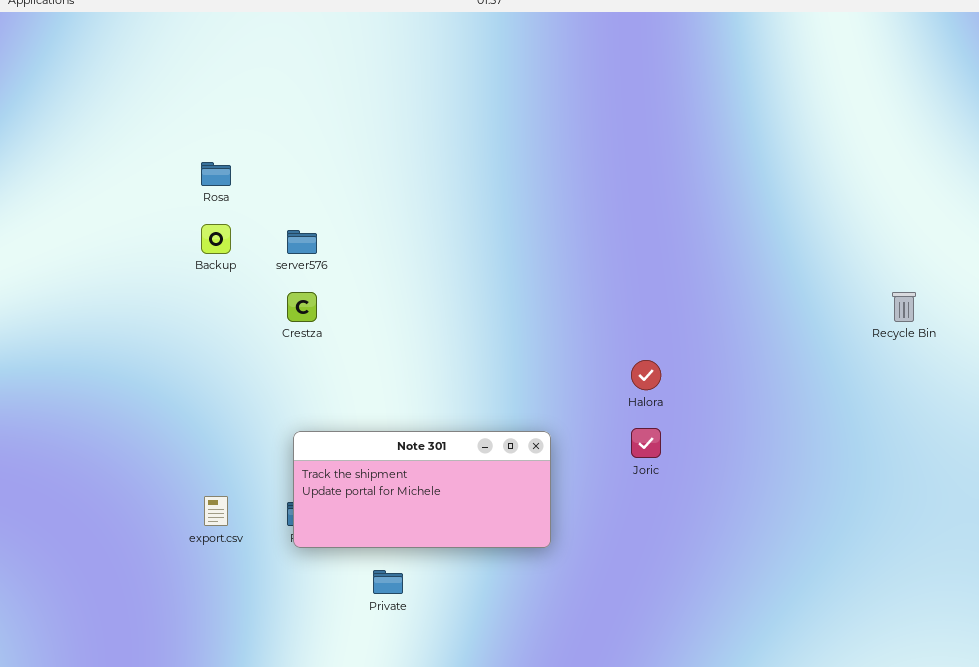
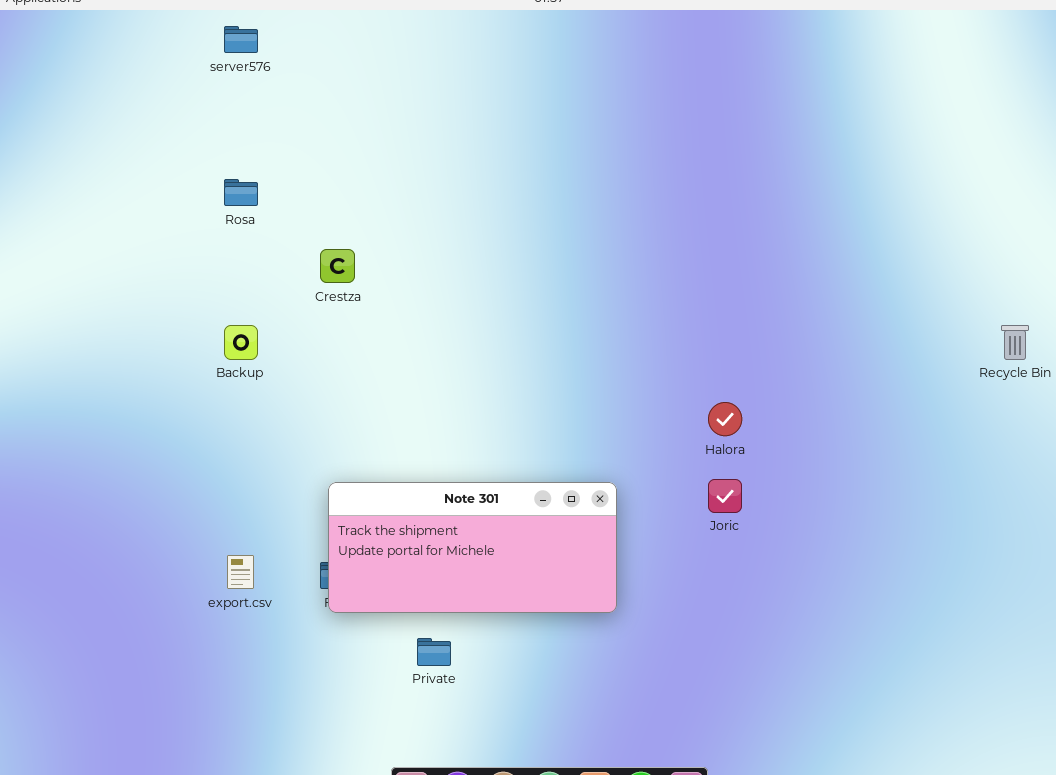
Backup: [201,224,231,254] -> [224,325,258,360], moved
server576: [287,230,317,254] -> [224,26,258,53], moved
Crestza: [287,292,317,322] -> [320,249,355,283], moved

